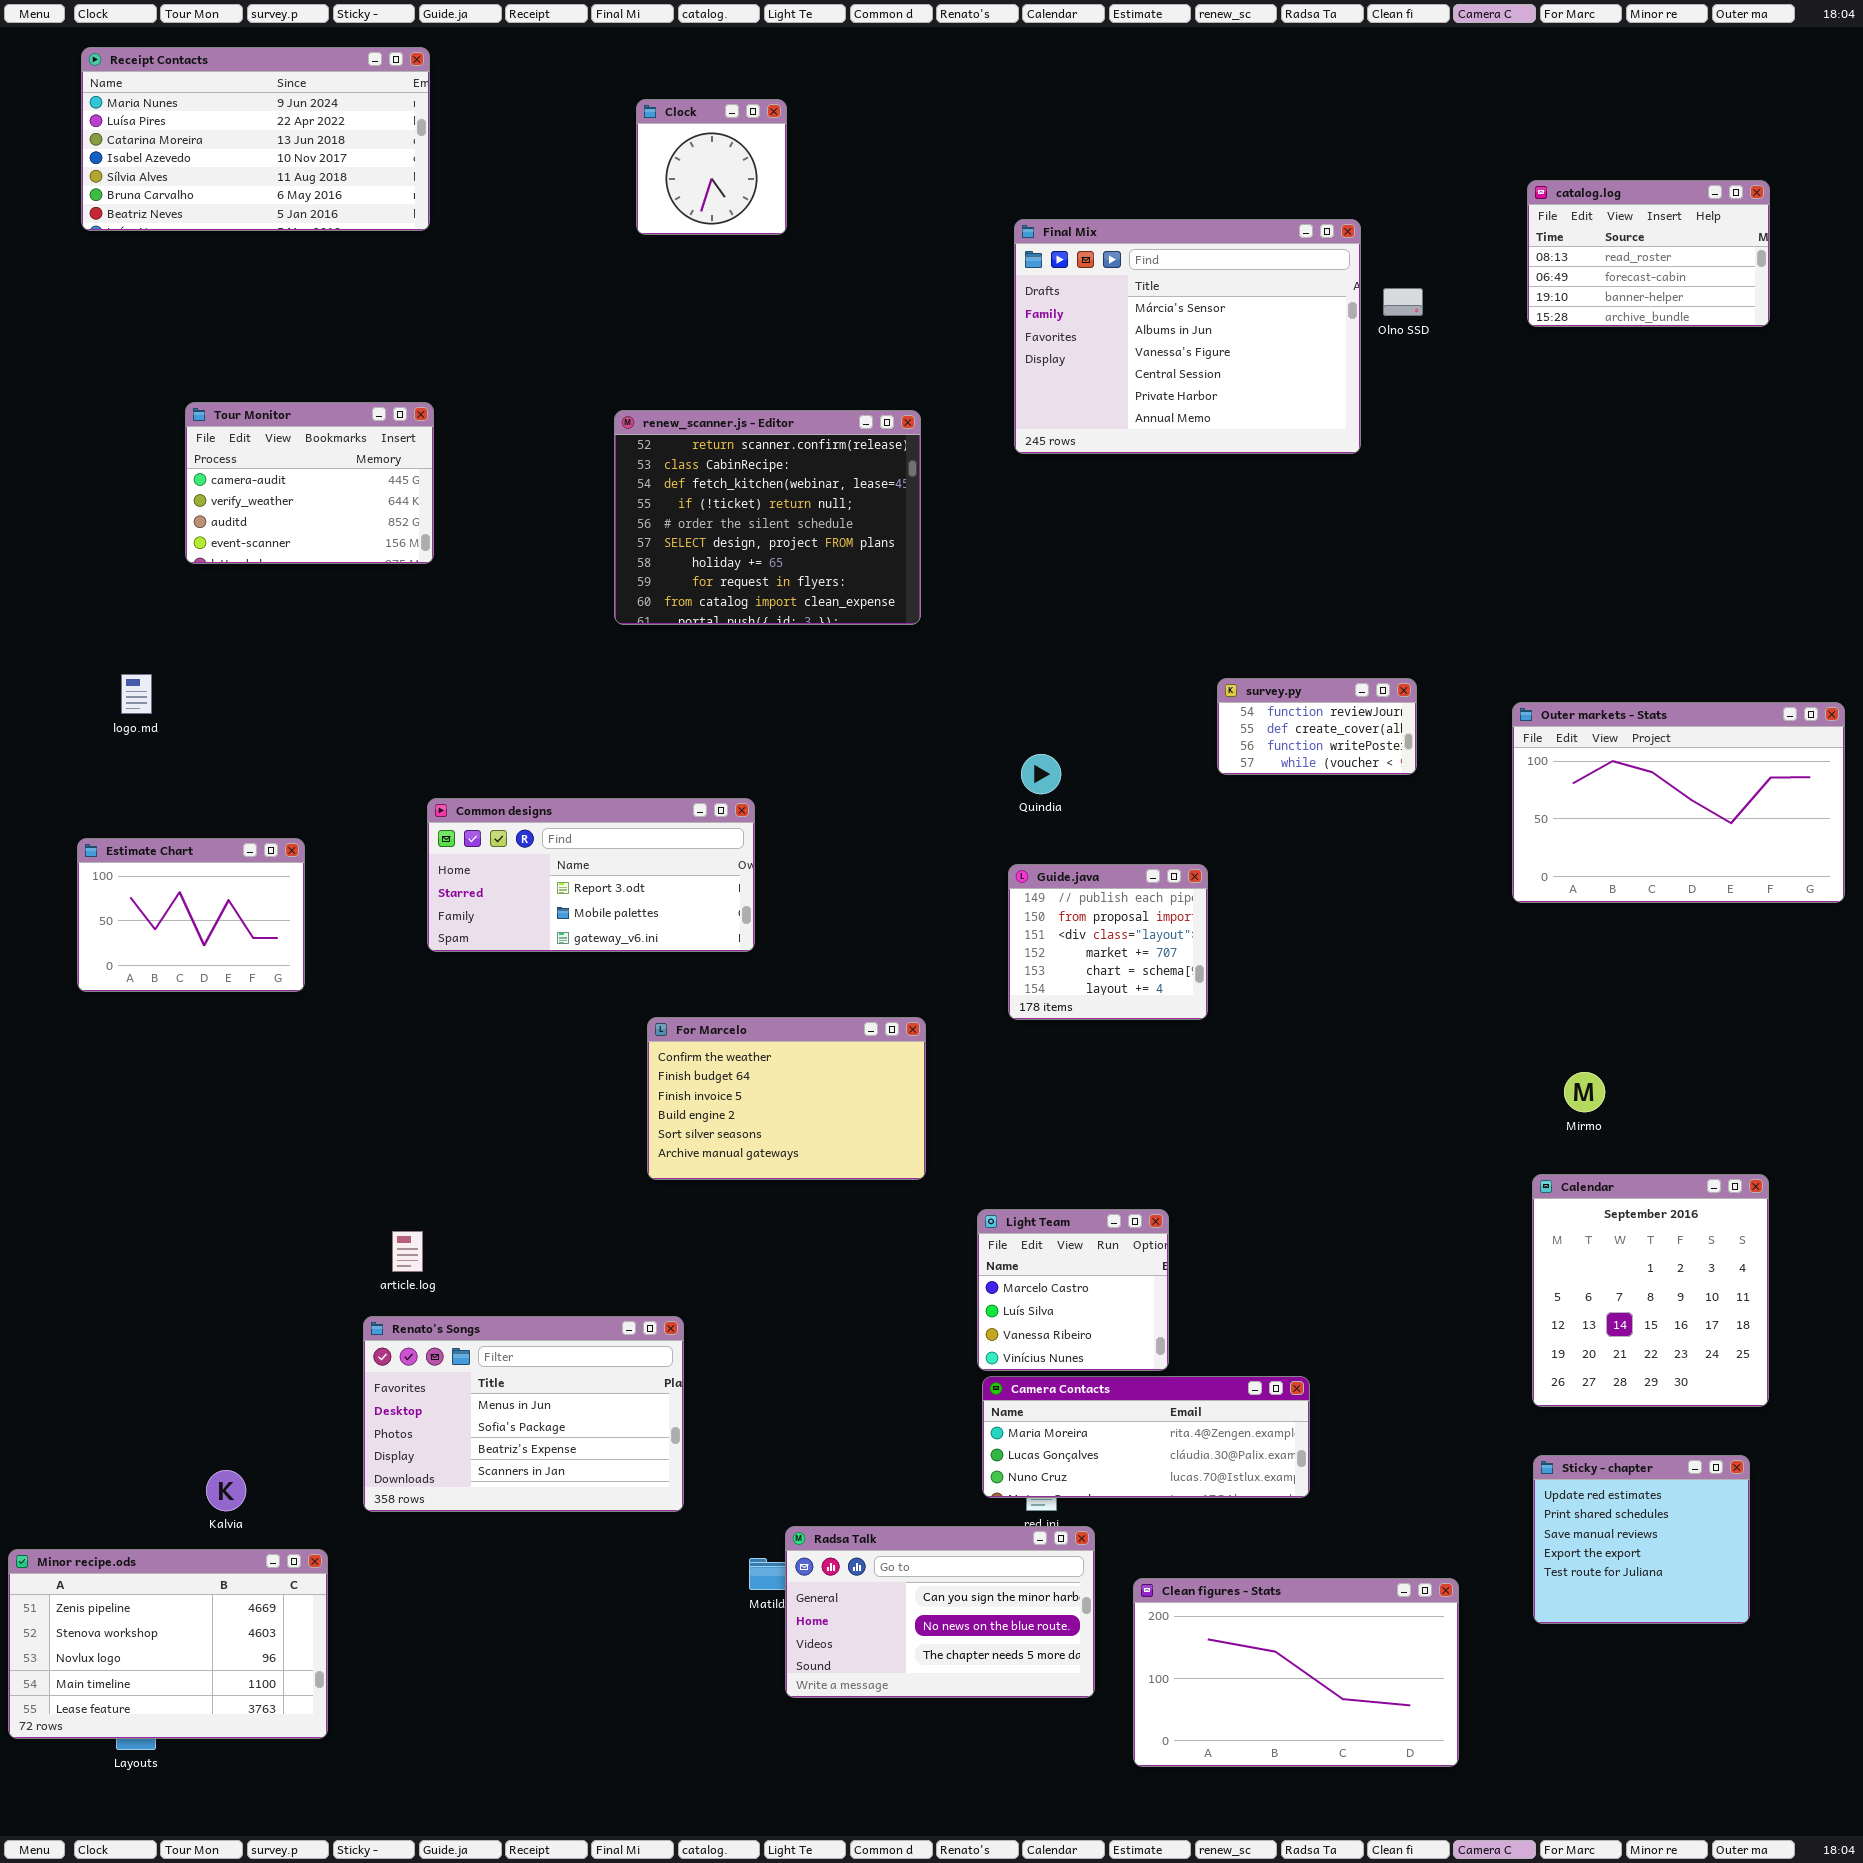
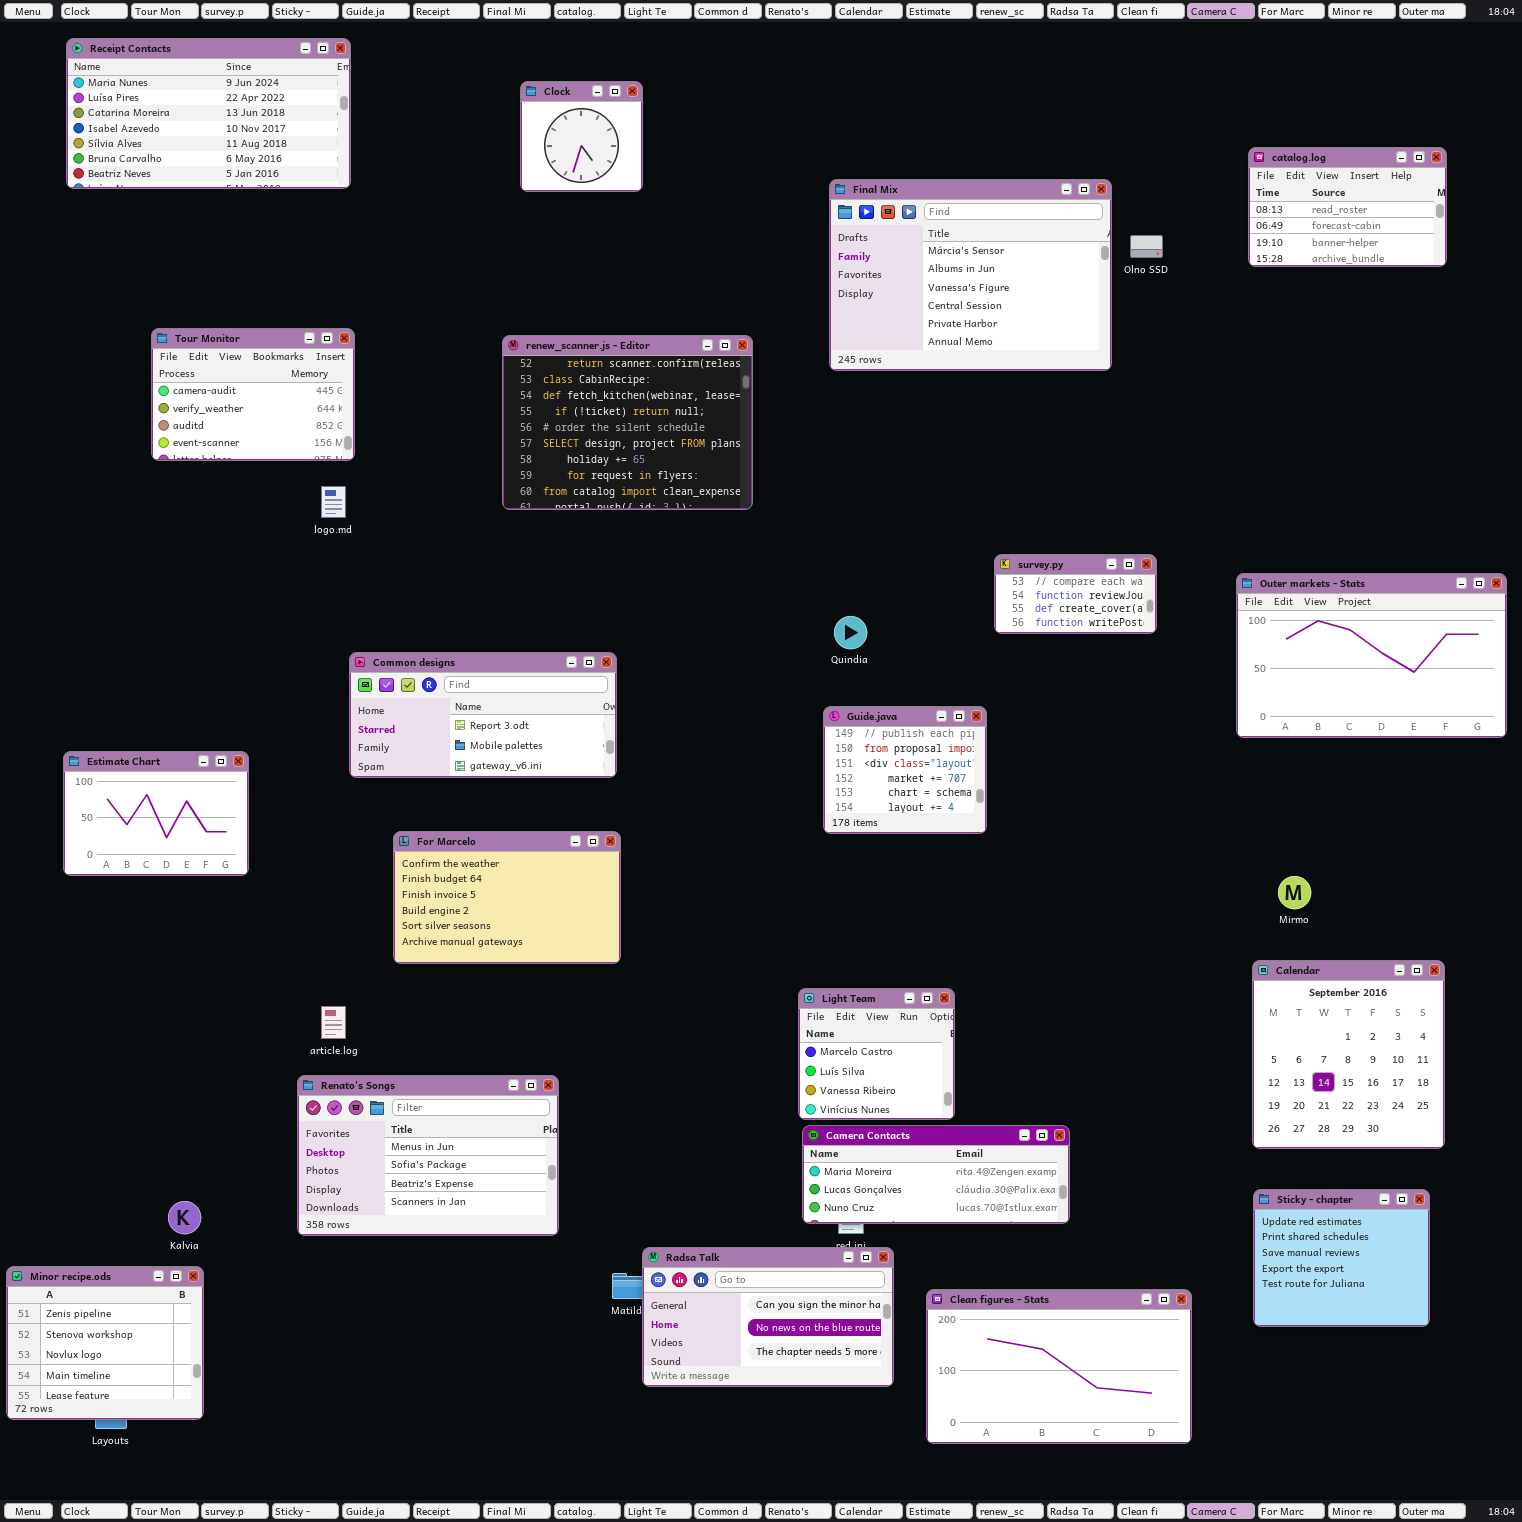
logo.md: [121,674,152,714] -> [321,486,346,518], moved
survey.py: [1217,678,1417,775] -> [994,554,1157,634], scrolled up 1 row
Estimate Chart: [77,838,305,992] -> [63,751,249,876], moved
For Marcelo: [647,1017,926,1180] -> [393,831,621,964], moved
Minor recipe.ods: [8,1549,328,1739] -> [6,1266,204,1420], resized

